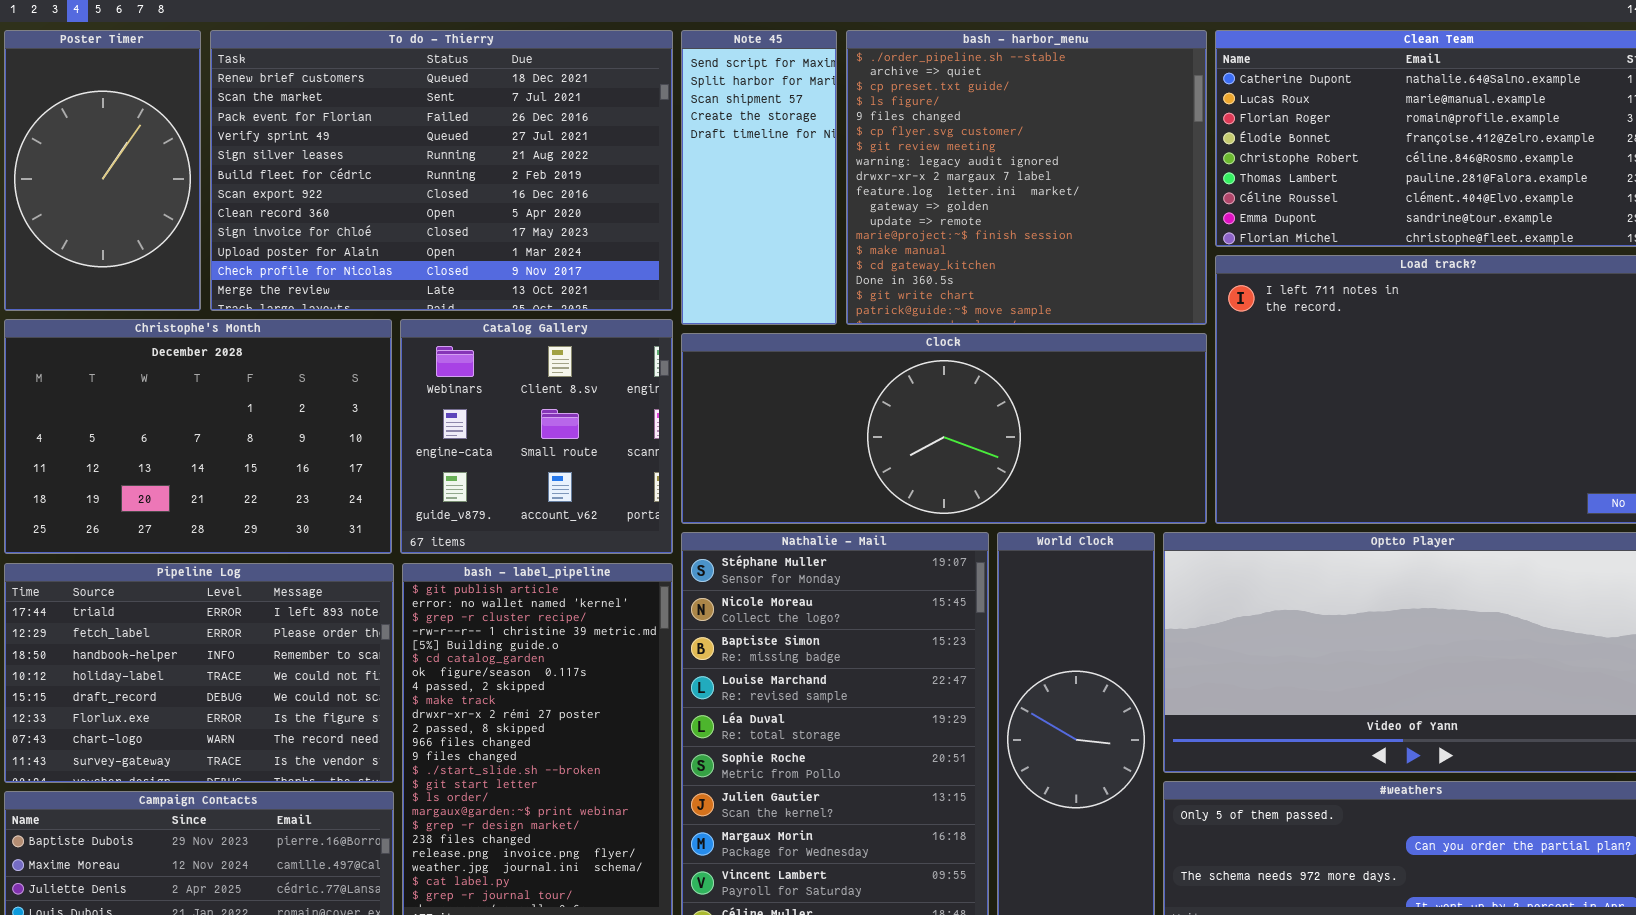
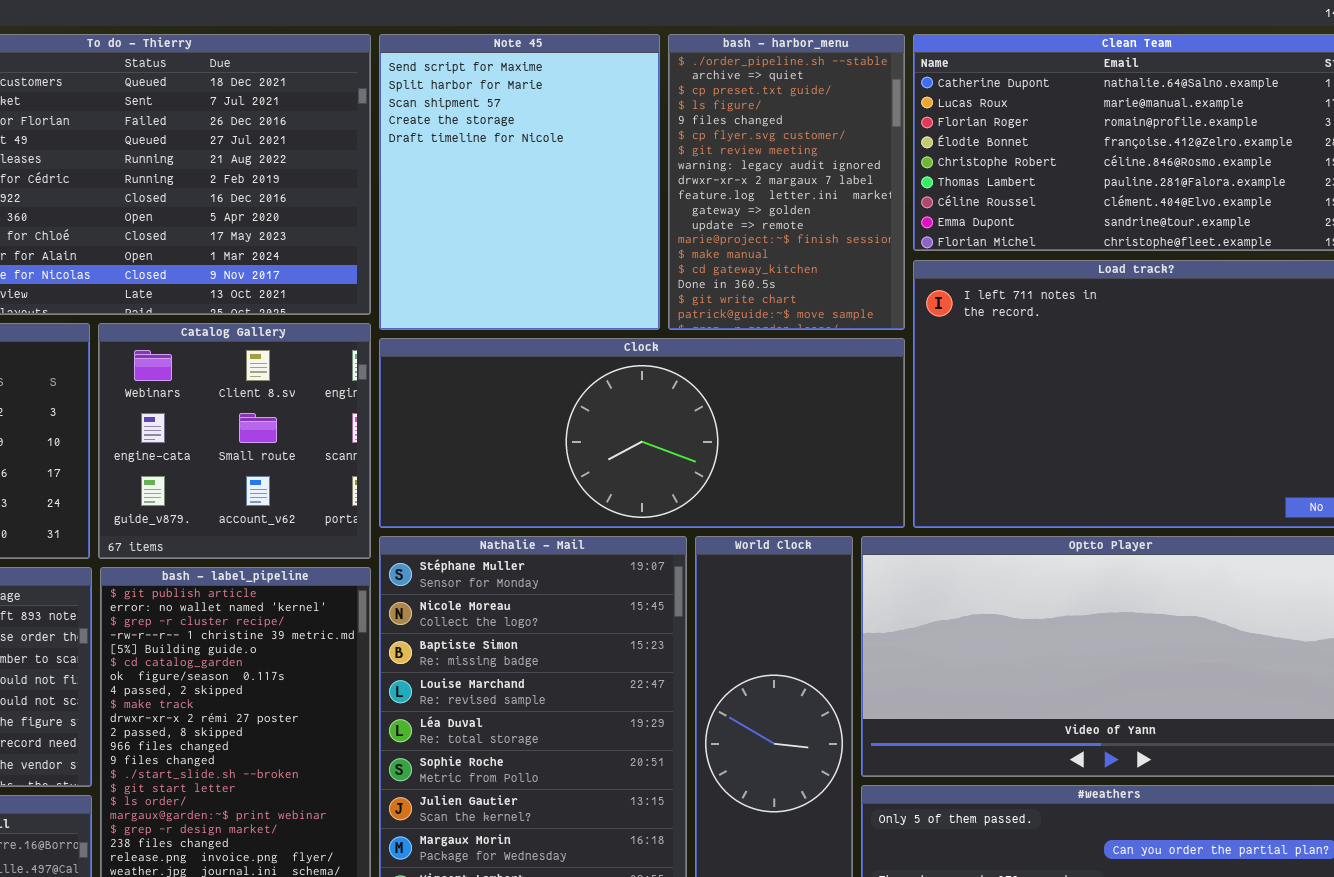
Note 45: [681,30,837,325] -> [379,34,660,330], resized
bash - harbor_menu: [846,30,1207,325] -> [668,34,905,330], resized

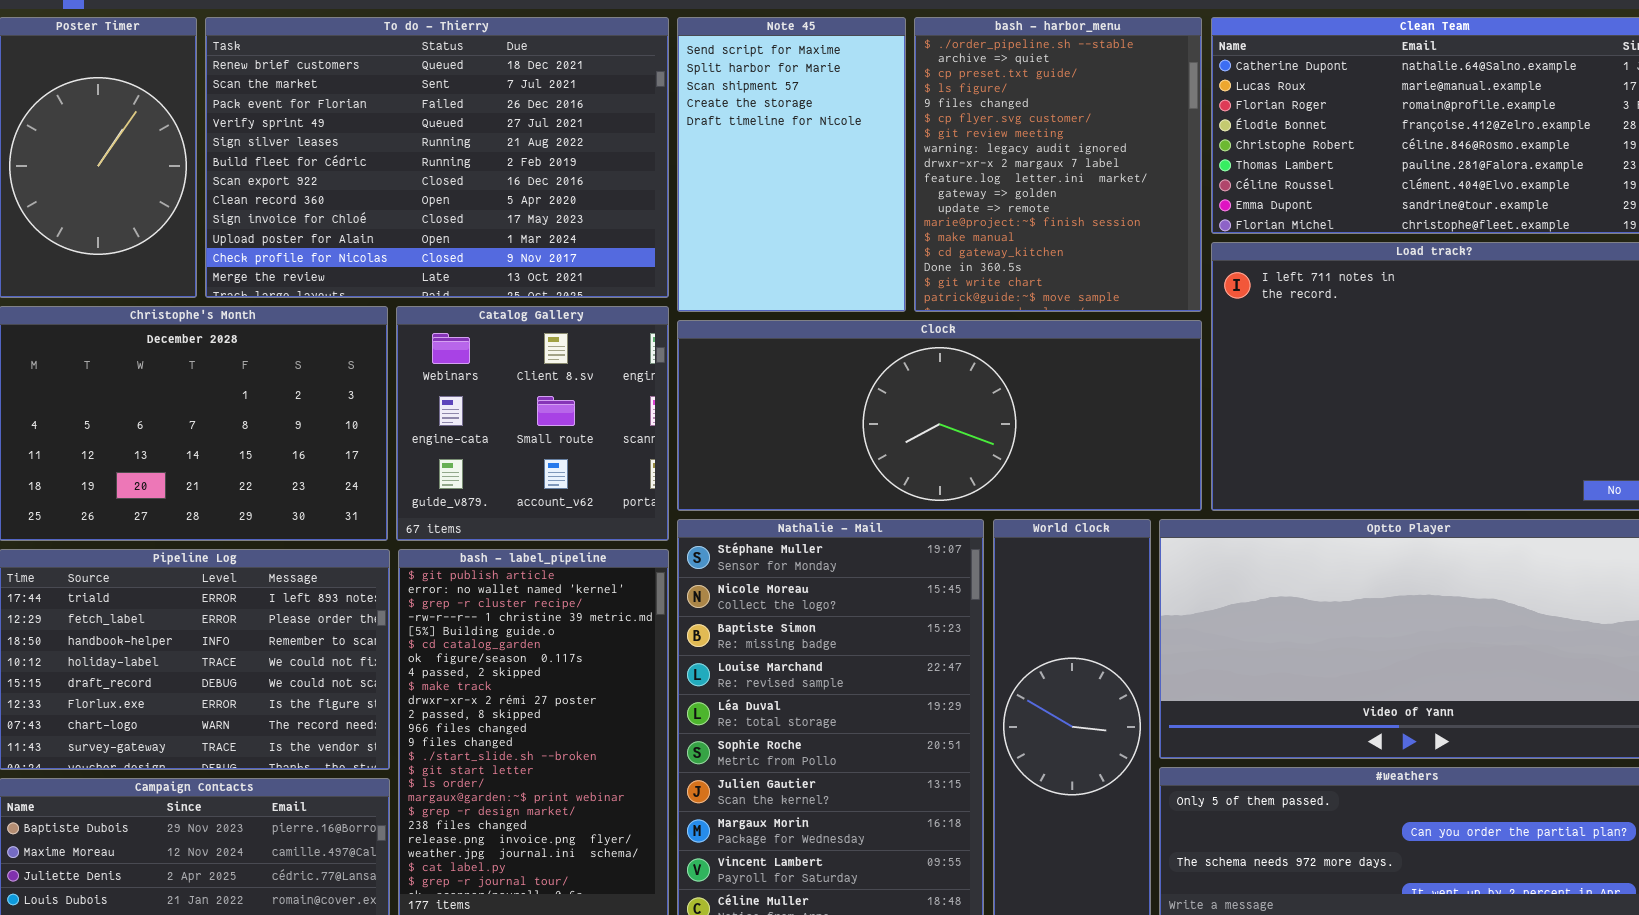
Note 45: [379,34,660,330] -> [677,17,906,312], resized
bash - harbor_menu: [668,34,905,330] -> [914,17,1202,312], resized

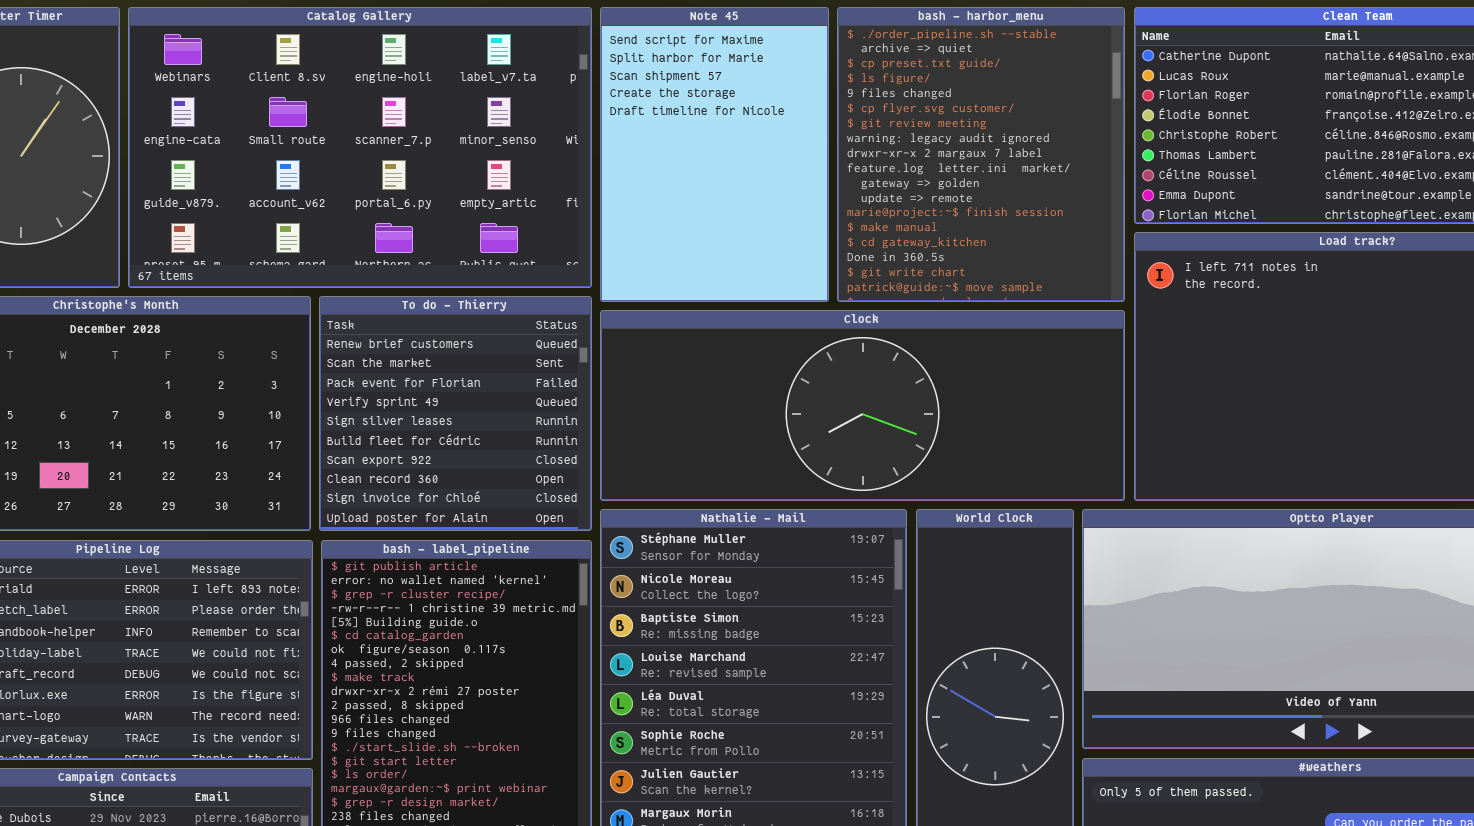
To do - Thierry: [205,17,669,298] -> [319,296,592,531], moved, resized
Catalog Gallery: [396,306,669,541] -> [128,7,592,288], moved, resized

